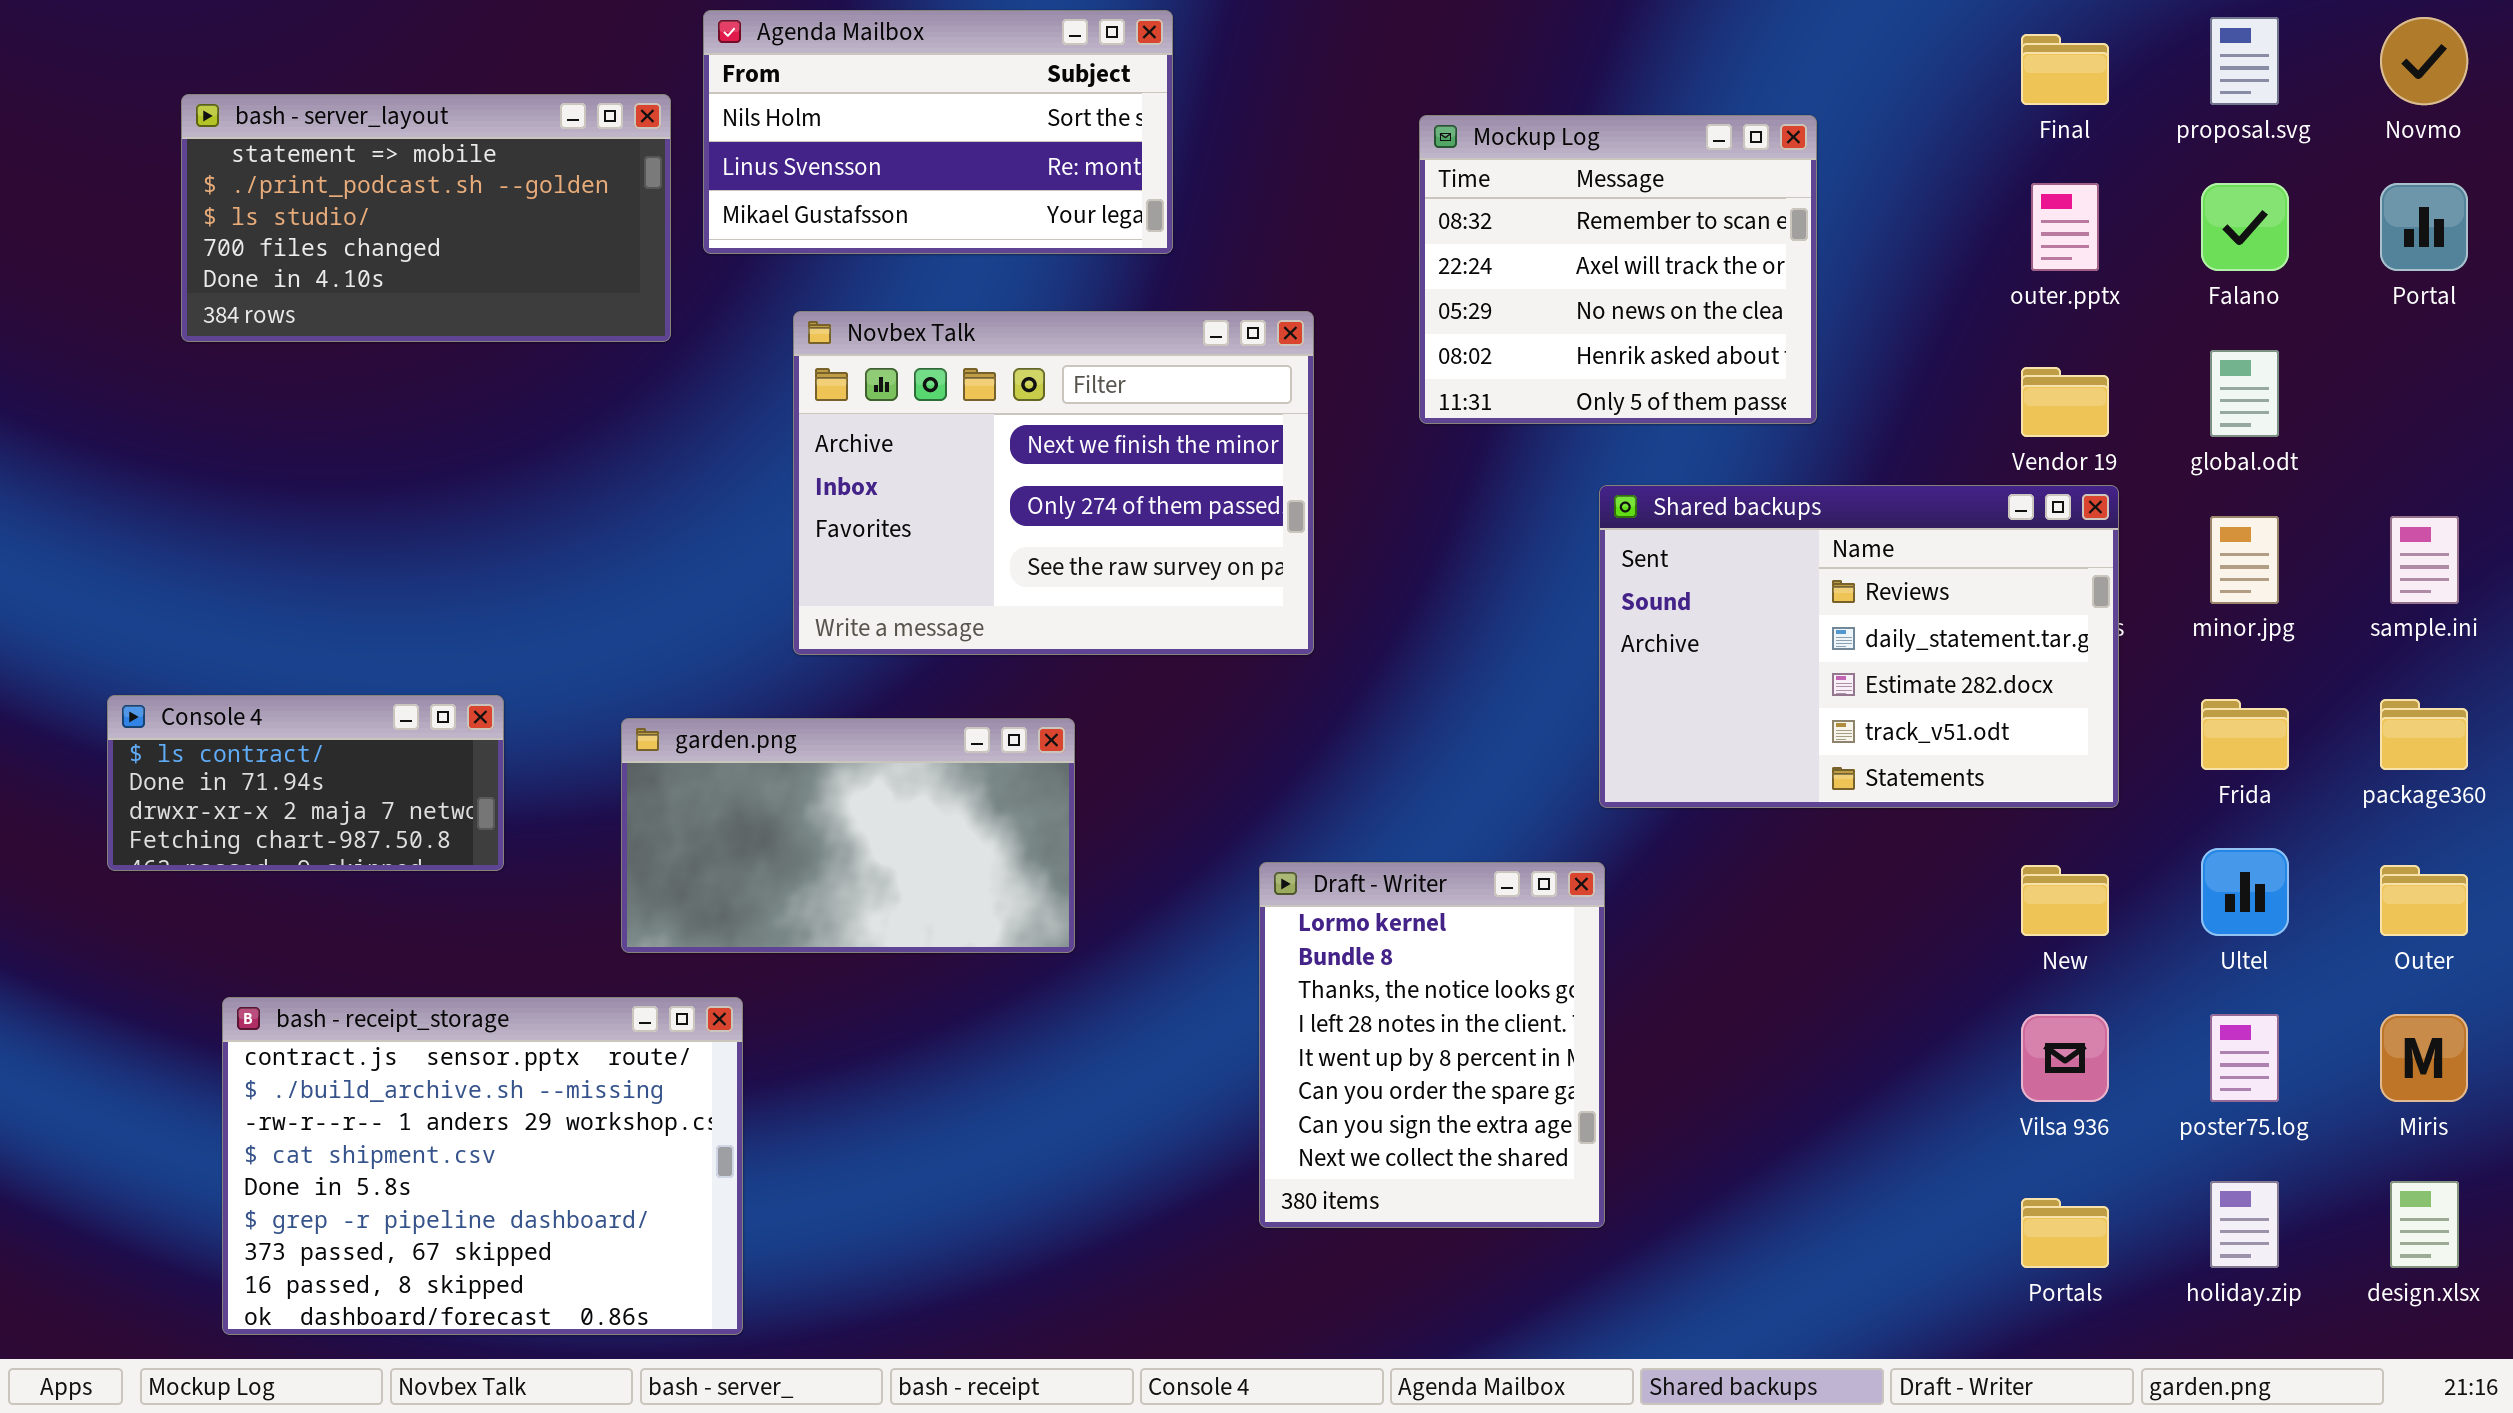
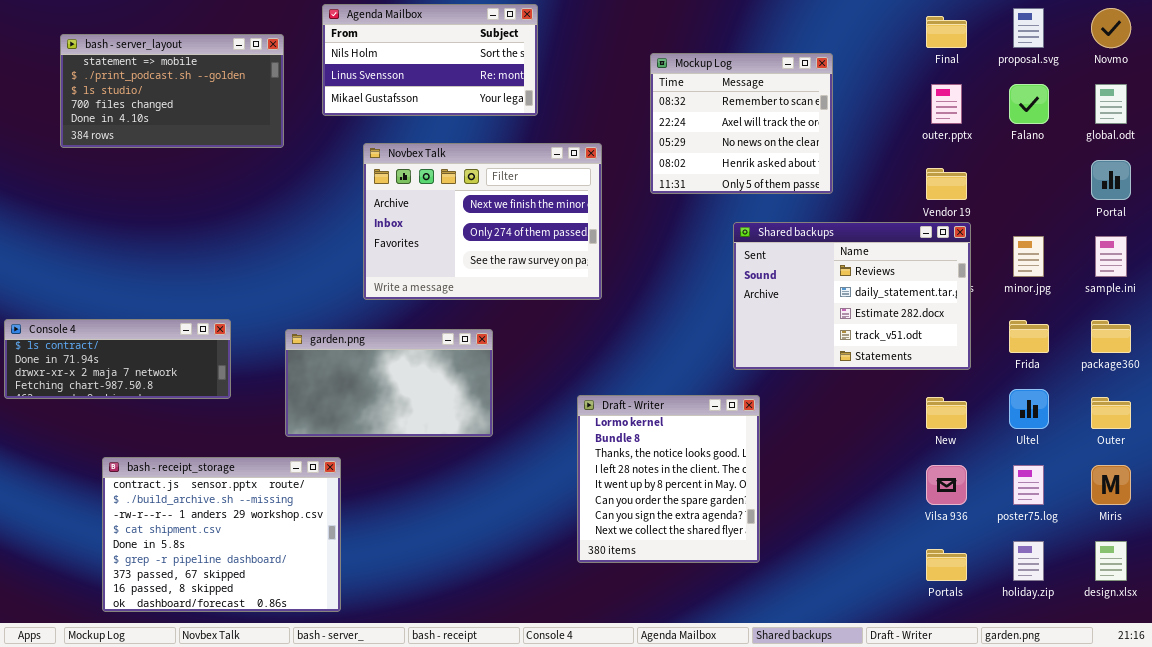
bash - server_layout: [181,94,671,342] -> [60,34,284,148], moved
Portal: [2380,183,2468,271] -> [1091,160,1131,200], moved
global.odt: [2210,350,2279,437] -> [1095,84,1127,124], moved
Console 4: [107,695,504,871] -> [4,319,231,399], resized
Draft - Writer: [1259,862,1605,1228] -> [577,395,760,563], resized

